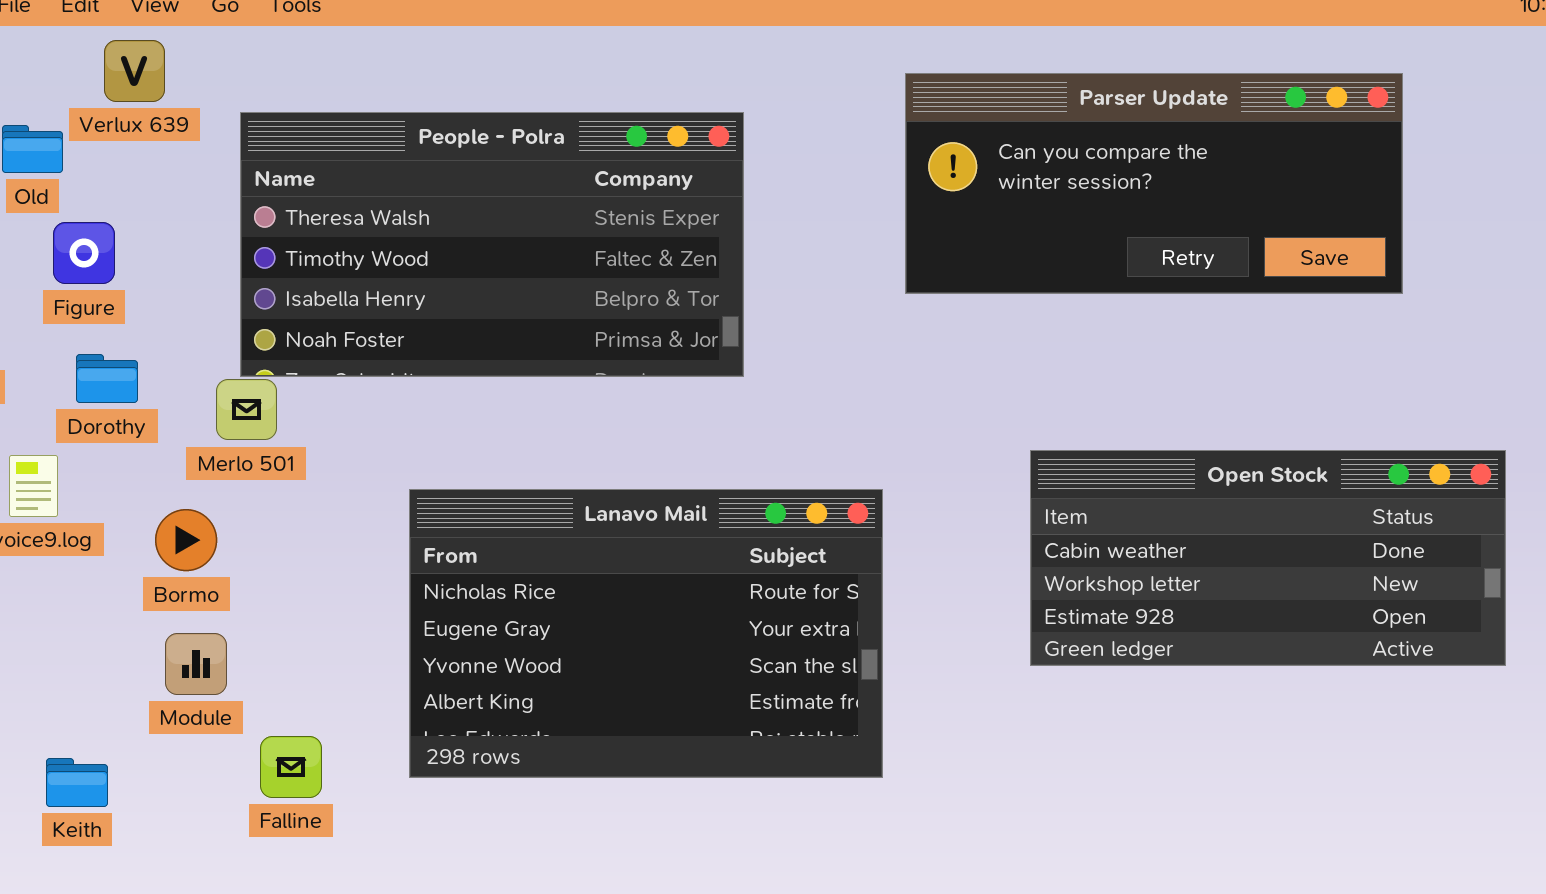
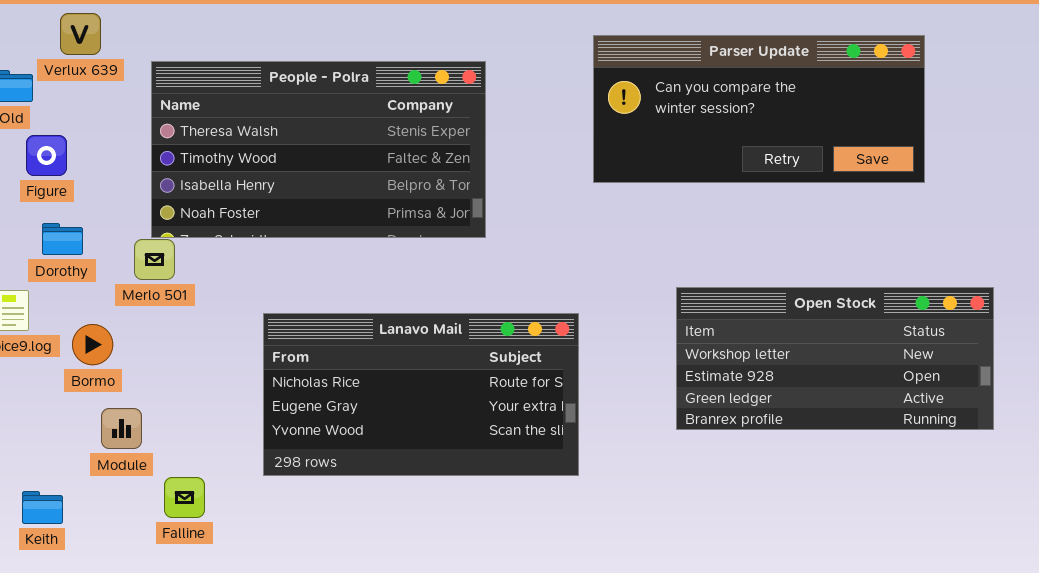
Open Stock: [1030,450,1506,666] -> [676,287,994,430], scrolled down 1 row
Lanavo Mail: [409,489,883,778] -> [263,313,579,476], resized
Bormo: [155,509,217,571] -> [72,324,113,365], moved

